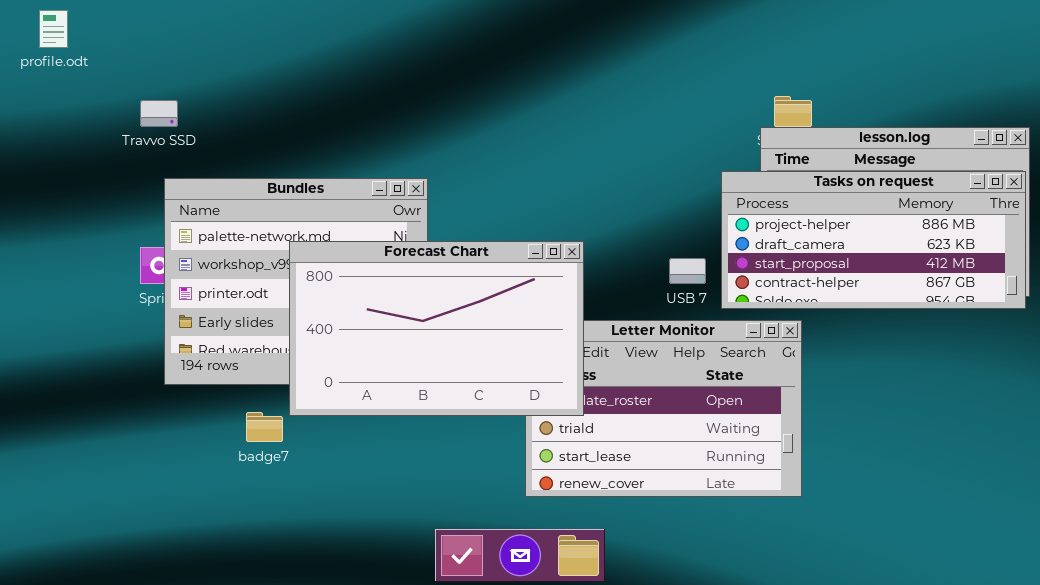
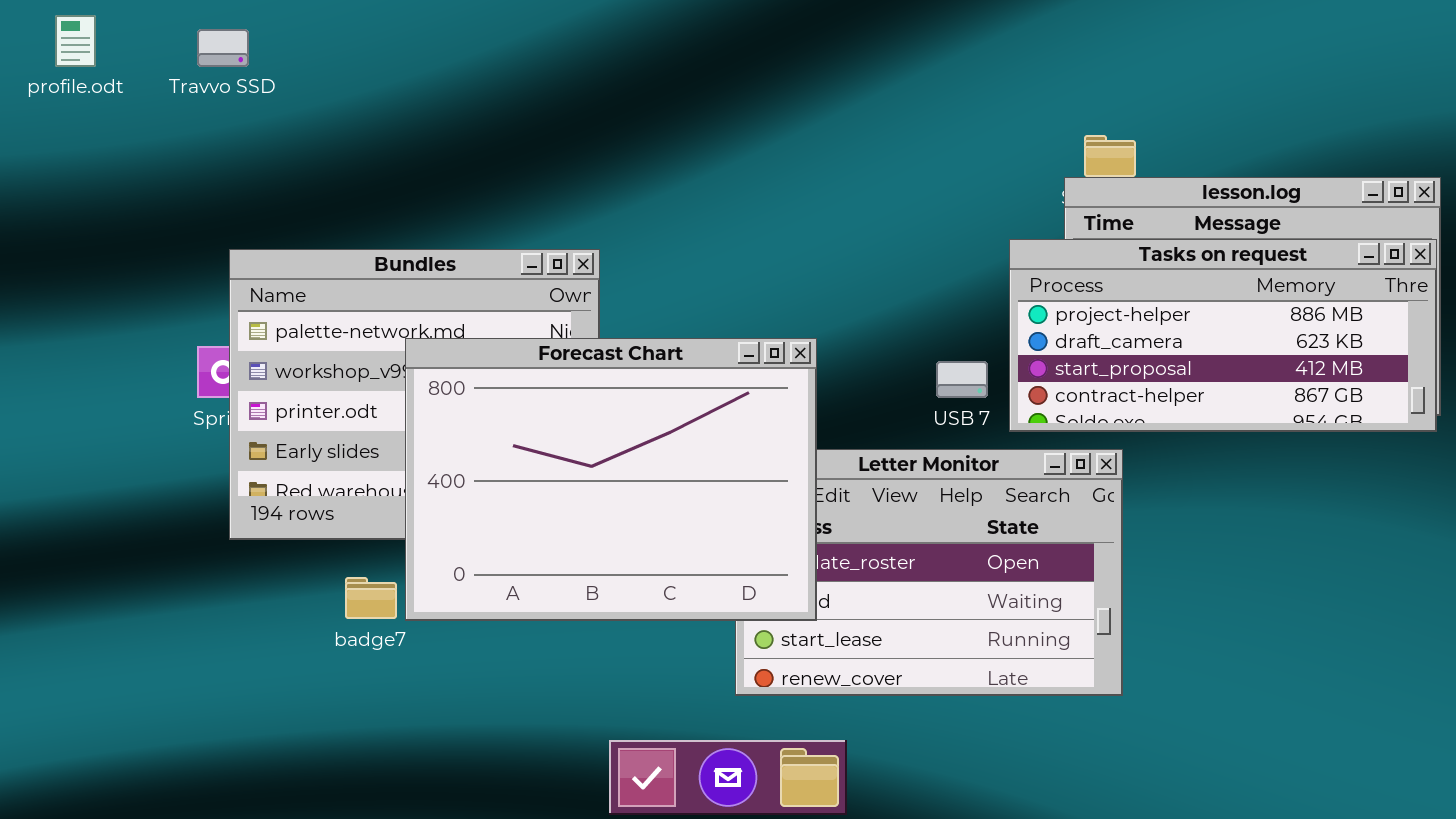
Travvo SSD: [140,100,178,127] -> [197,29,249,67], moved
Forecast Chart: [289,241,584,416] -> [405,338,817,621], resized

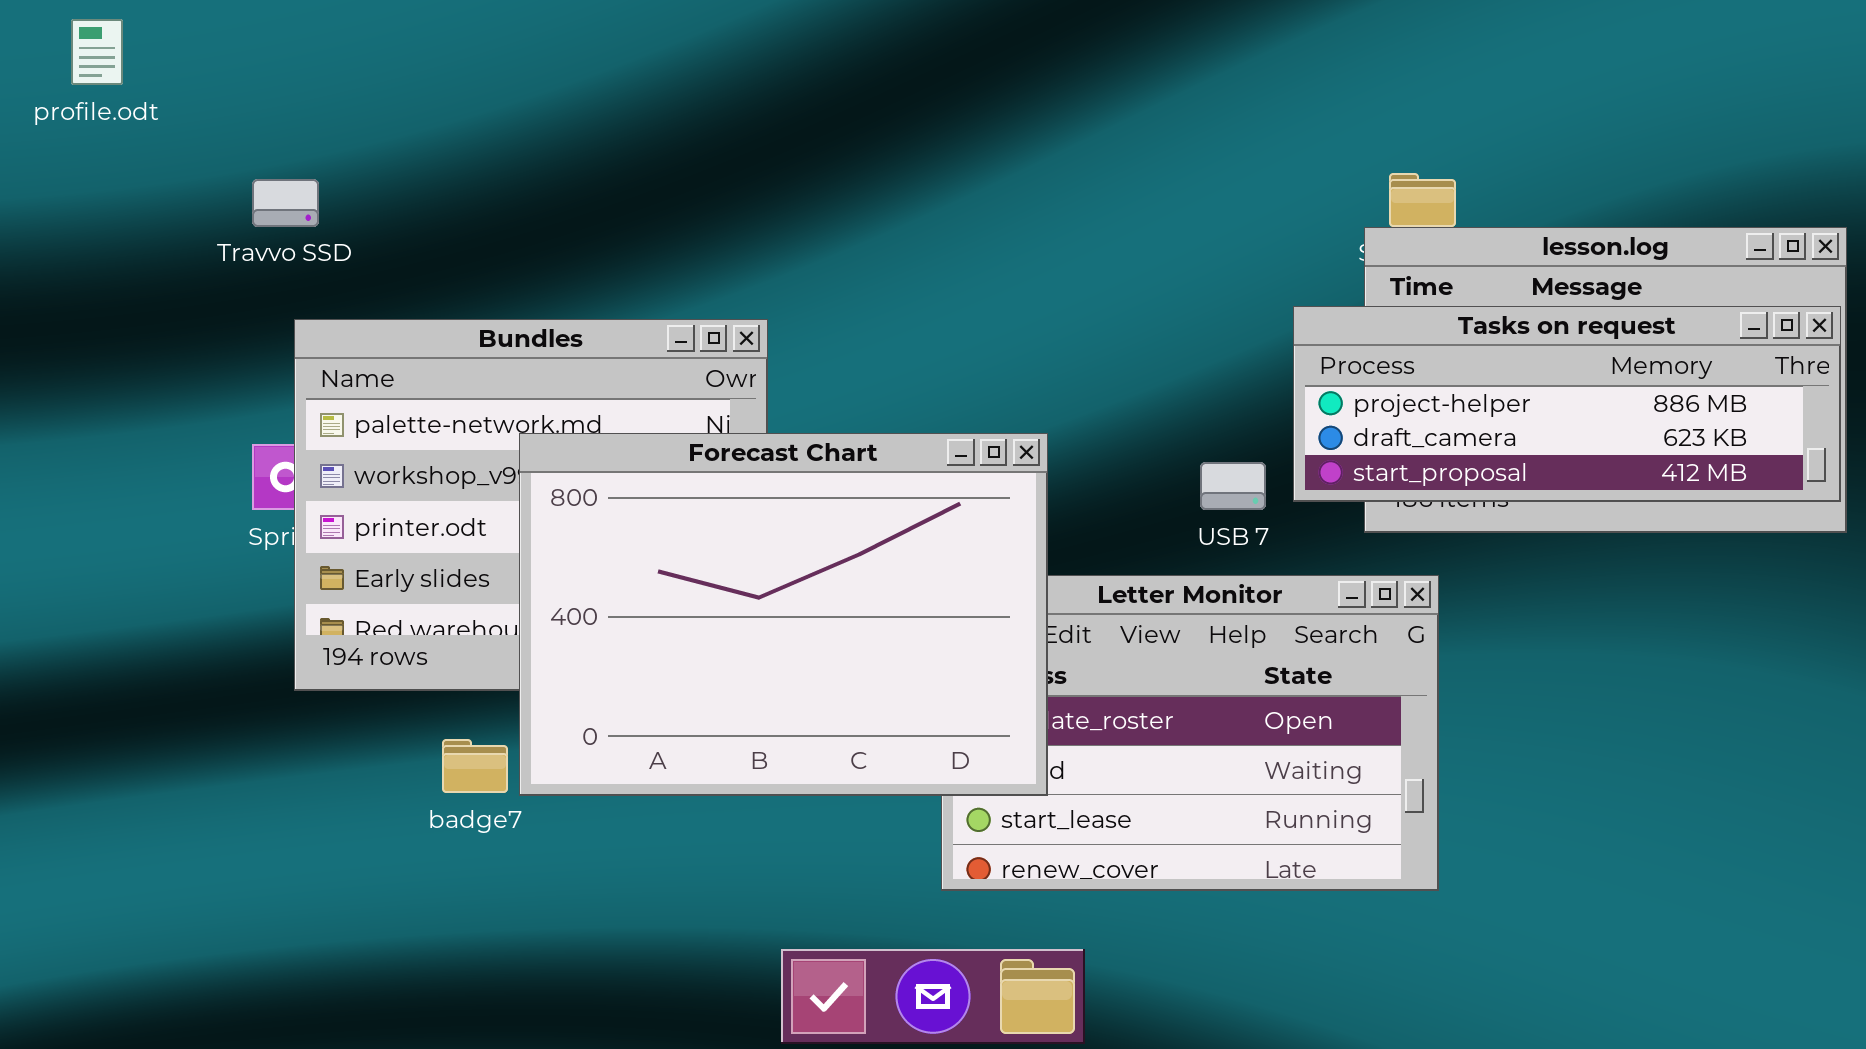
Travvo SSD: [197,29,249,67] -> [252,179,319,227], moved
Tasks on request: [1009,239,1437,432] -> [1293,306,1841,502], resized

